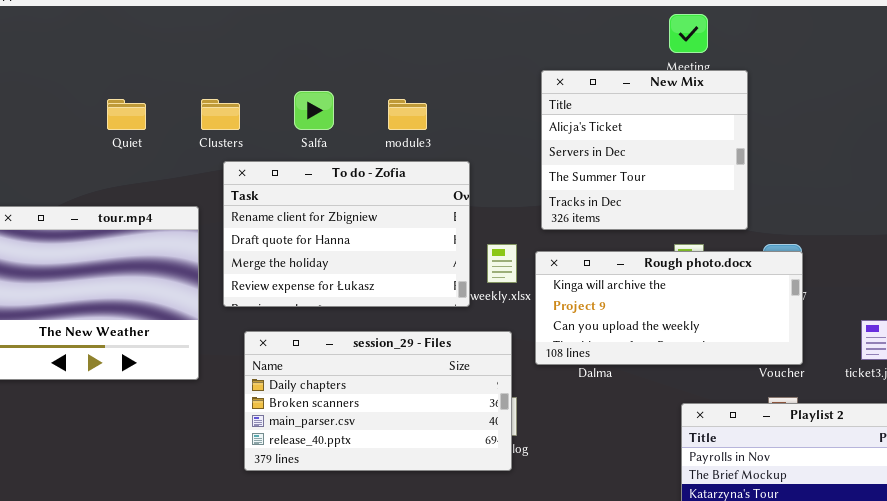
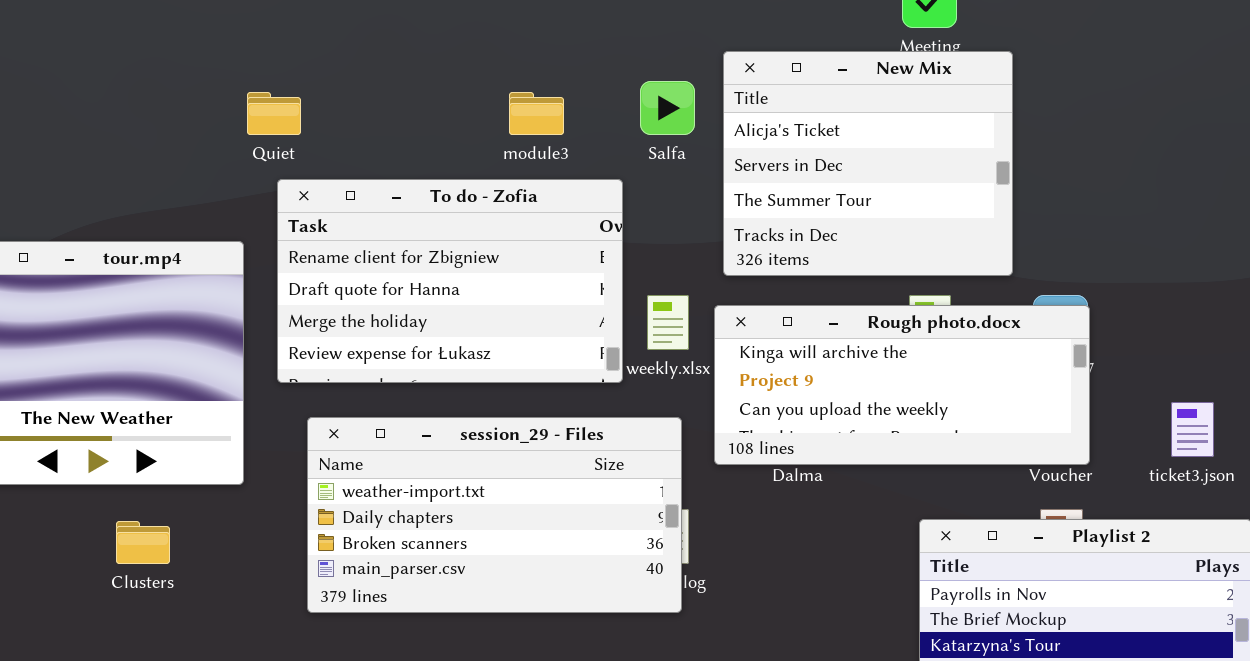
Salfa: [294,91,334,130] -> [640,81,695,135], moved
Quiet: [107,99,146,130] -> [247,92,301,135], moved
Clusters: [201,99,240,130] -> [116,521,170,564], moved
session_29 - Files: [244,331,512,471] -> [307,417,682,613], scrolled up 1 row

